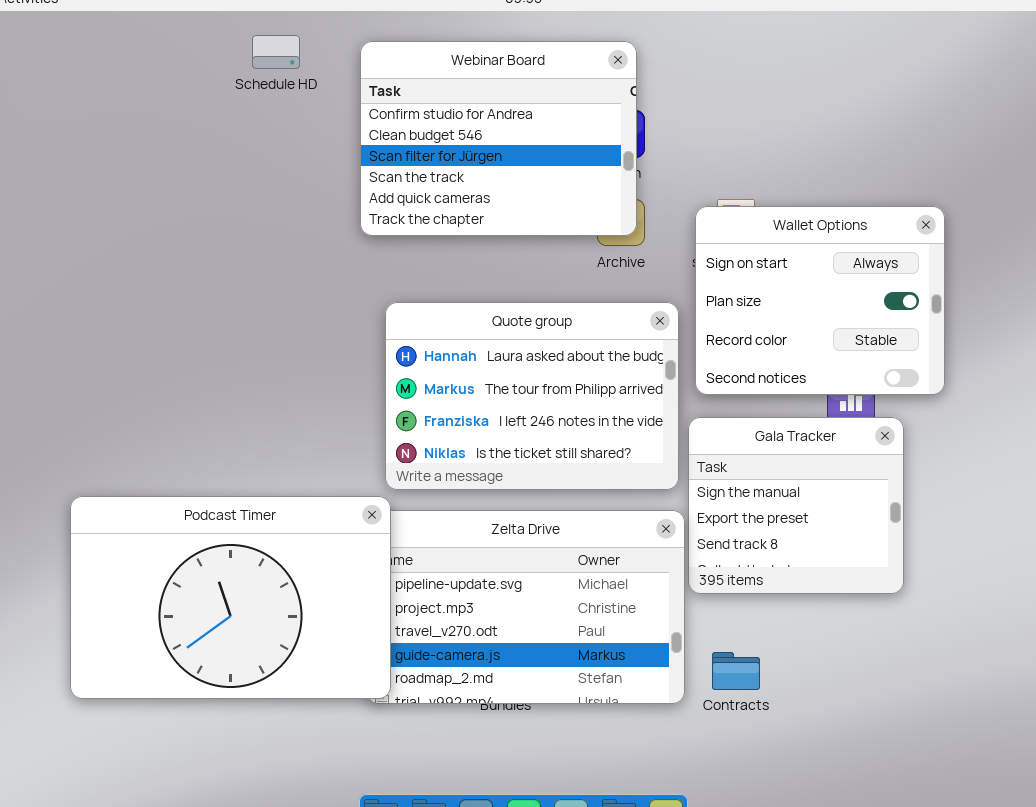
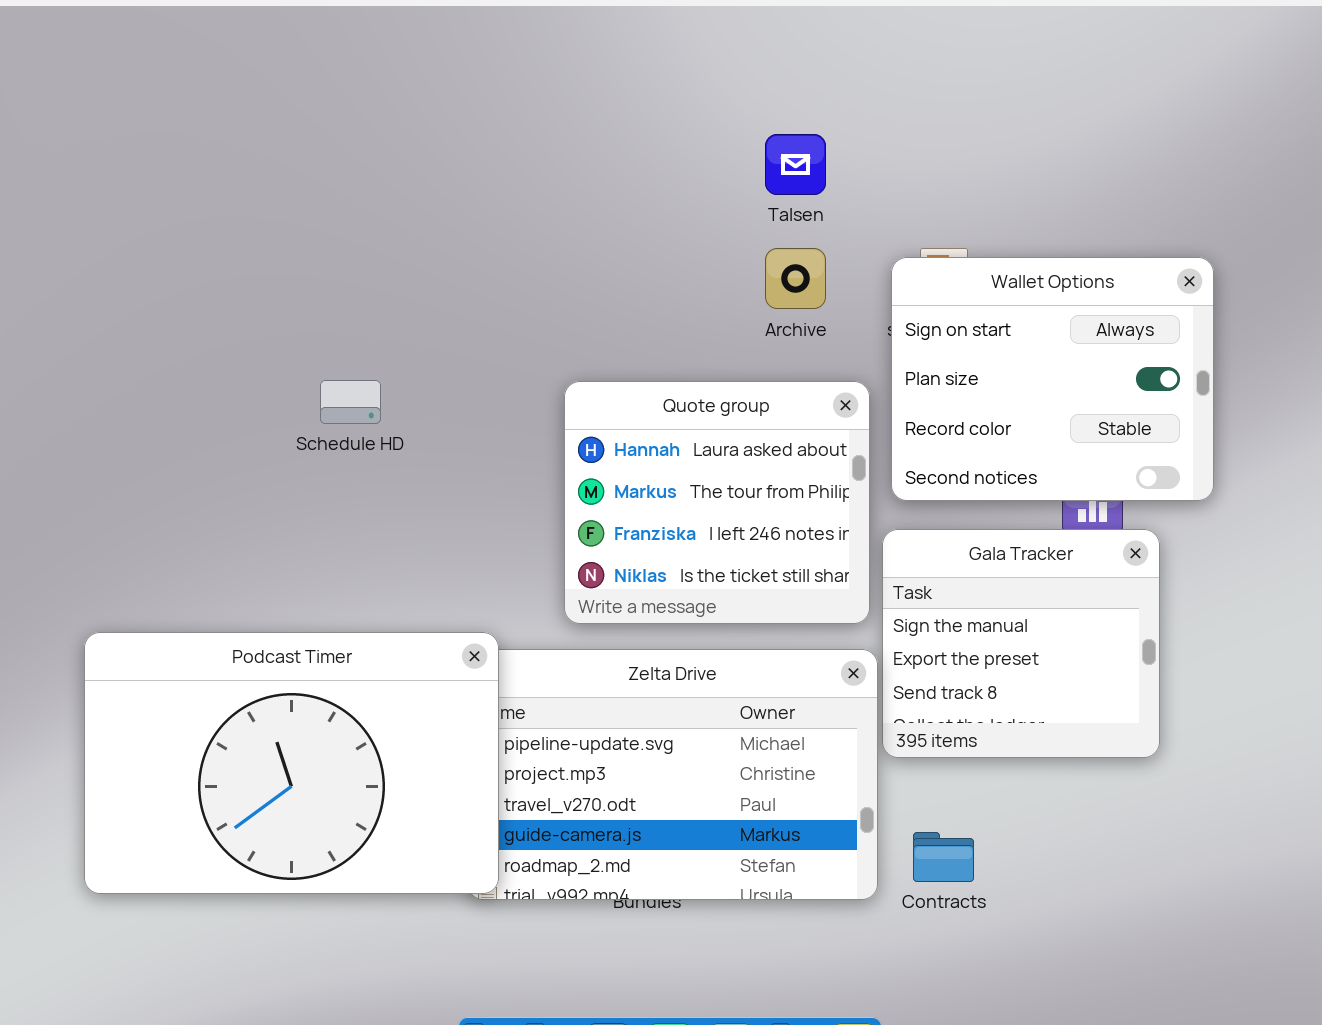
Schedule HD: [252,35,300,69] -> [320,380,381,424], moved
Webinar Board: [360,41,637,236] -> none, closed
Quote group: [385,302,679,490] -> [564,381,870,624], resized

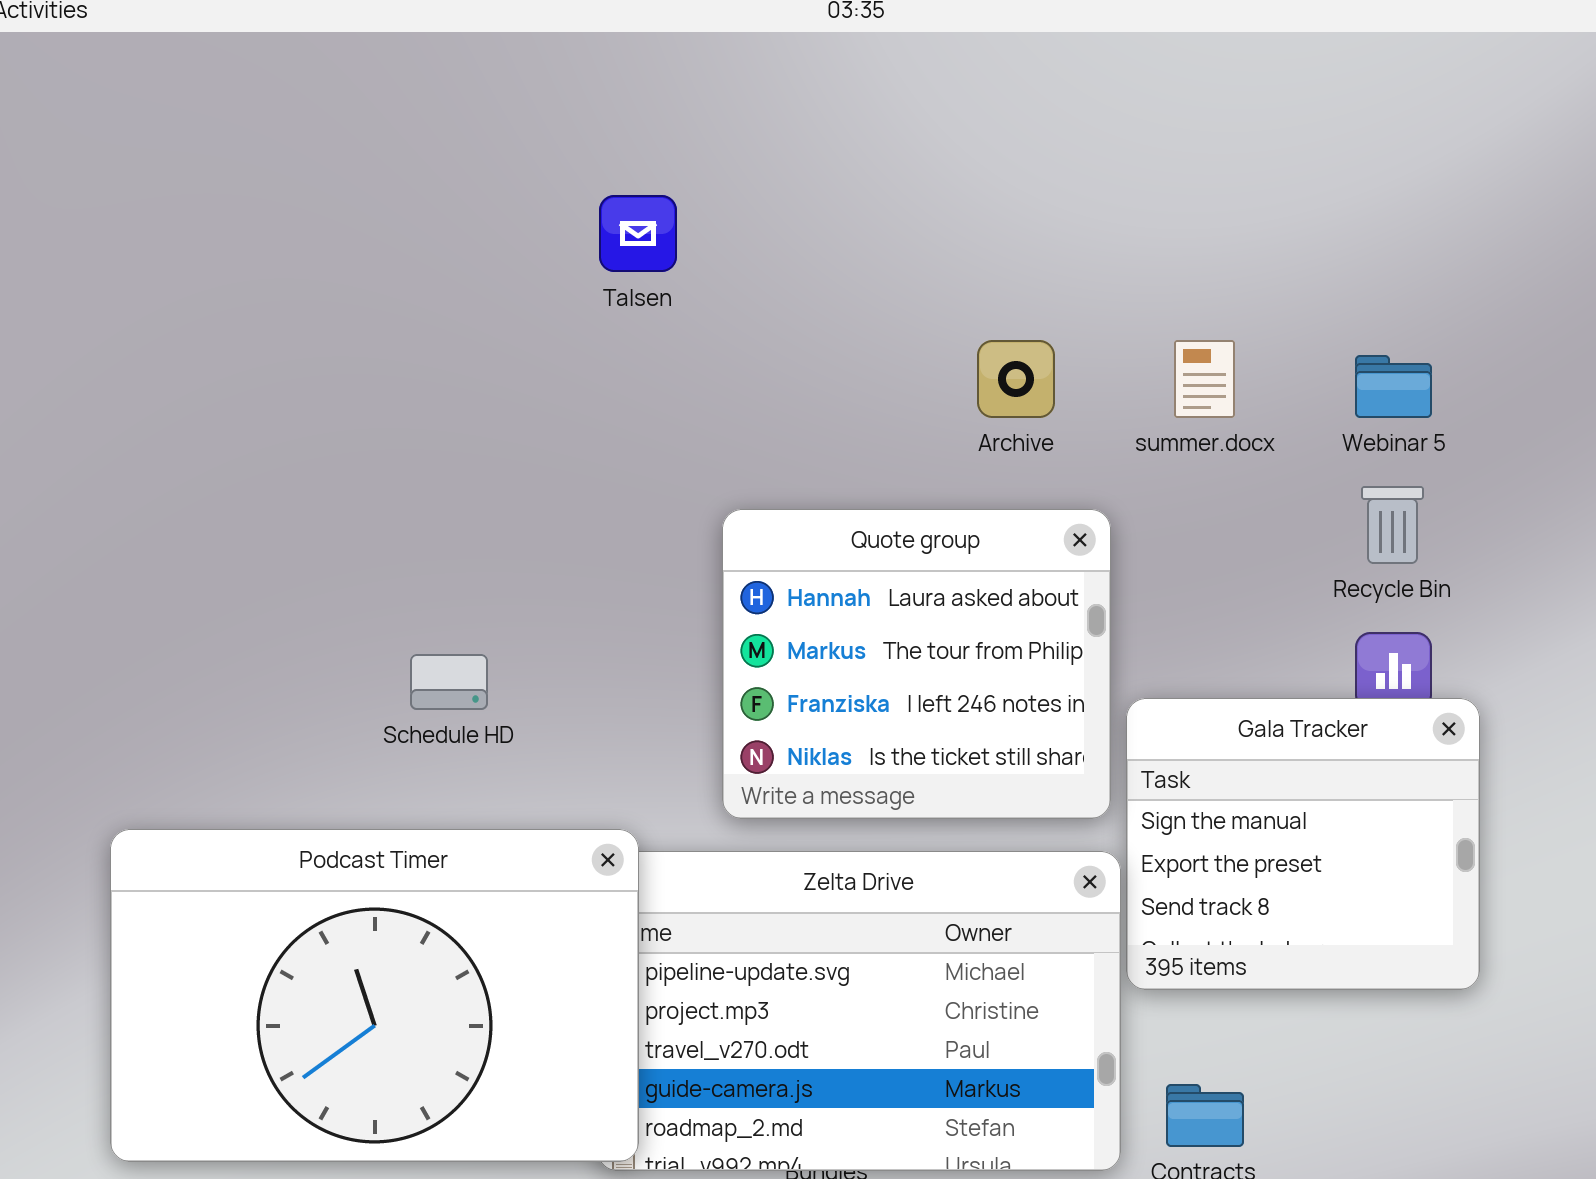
Talsen: [765,134,826,195] -> [599,195,677,272], moved
Wallet Options: [891,257,1214,501] -> none, closed
Schedule HD: [320,380,381,424] -> [410,654,488,710], moved

